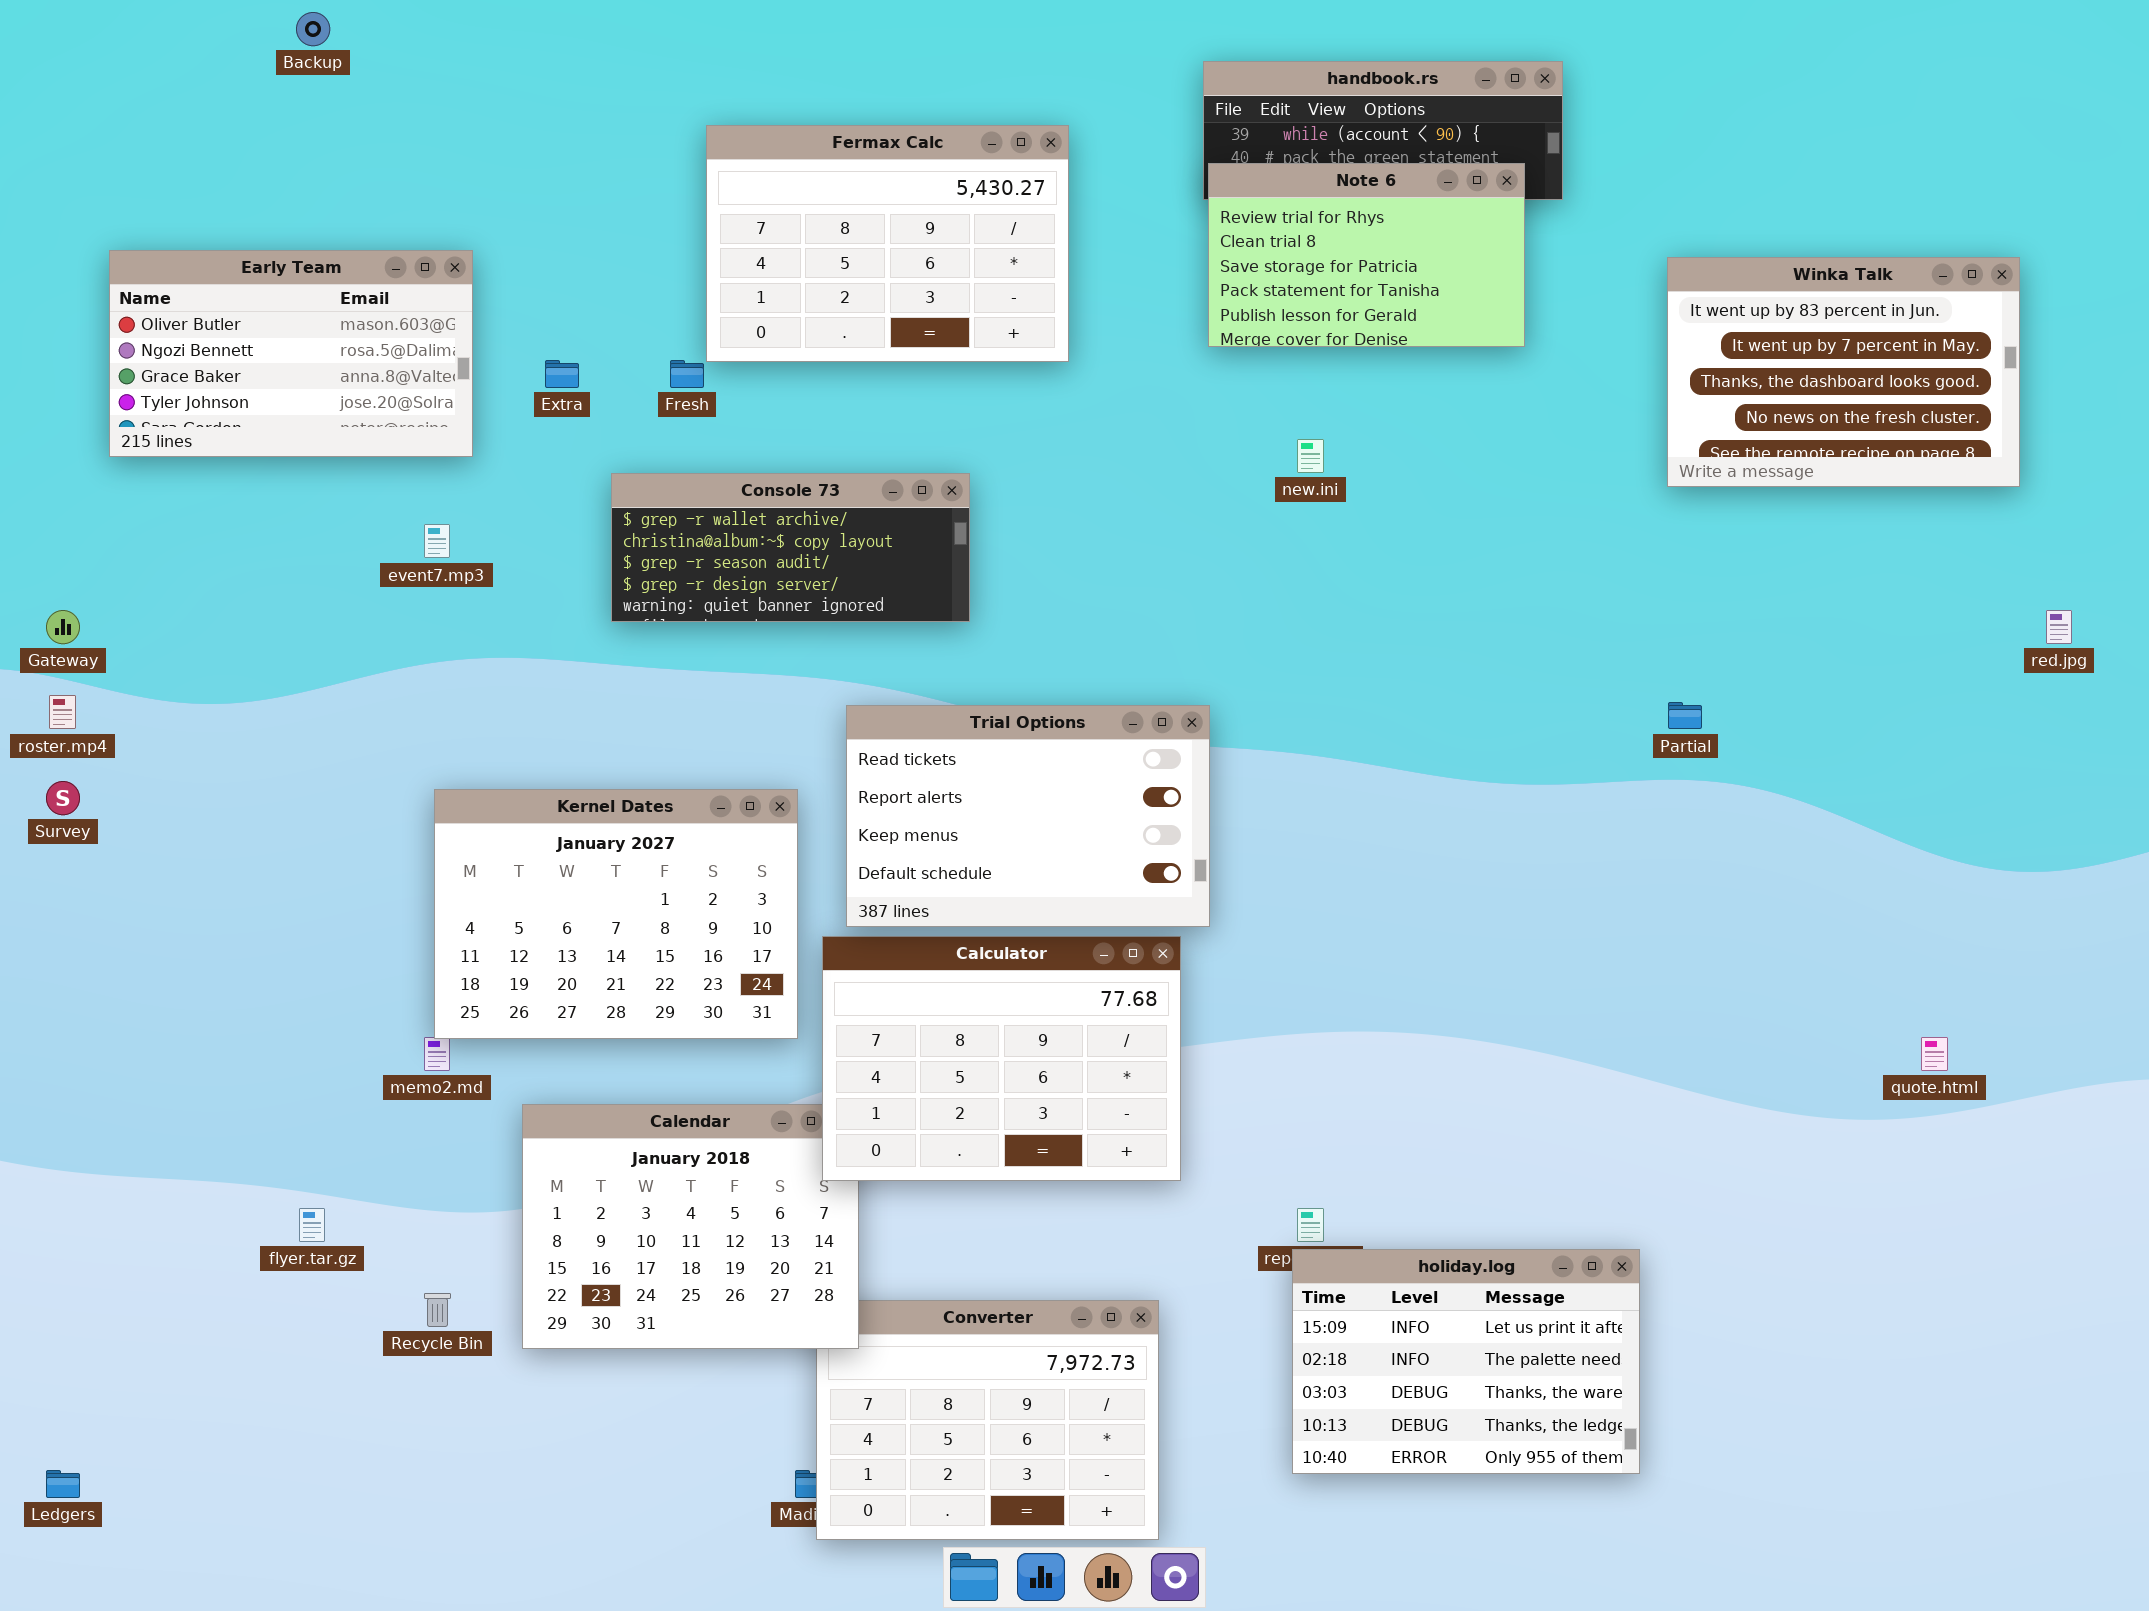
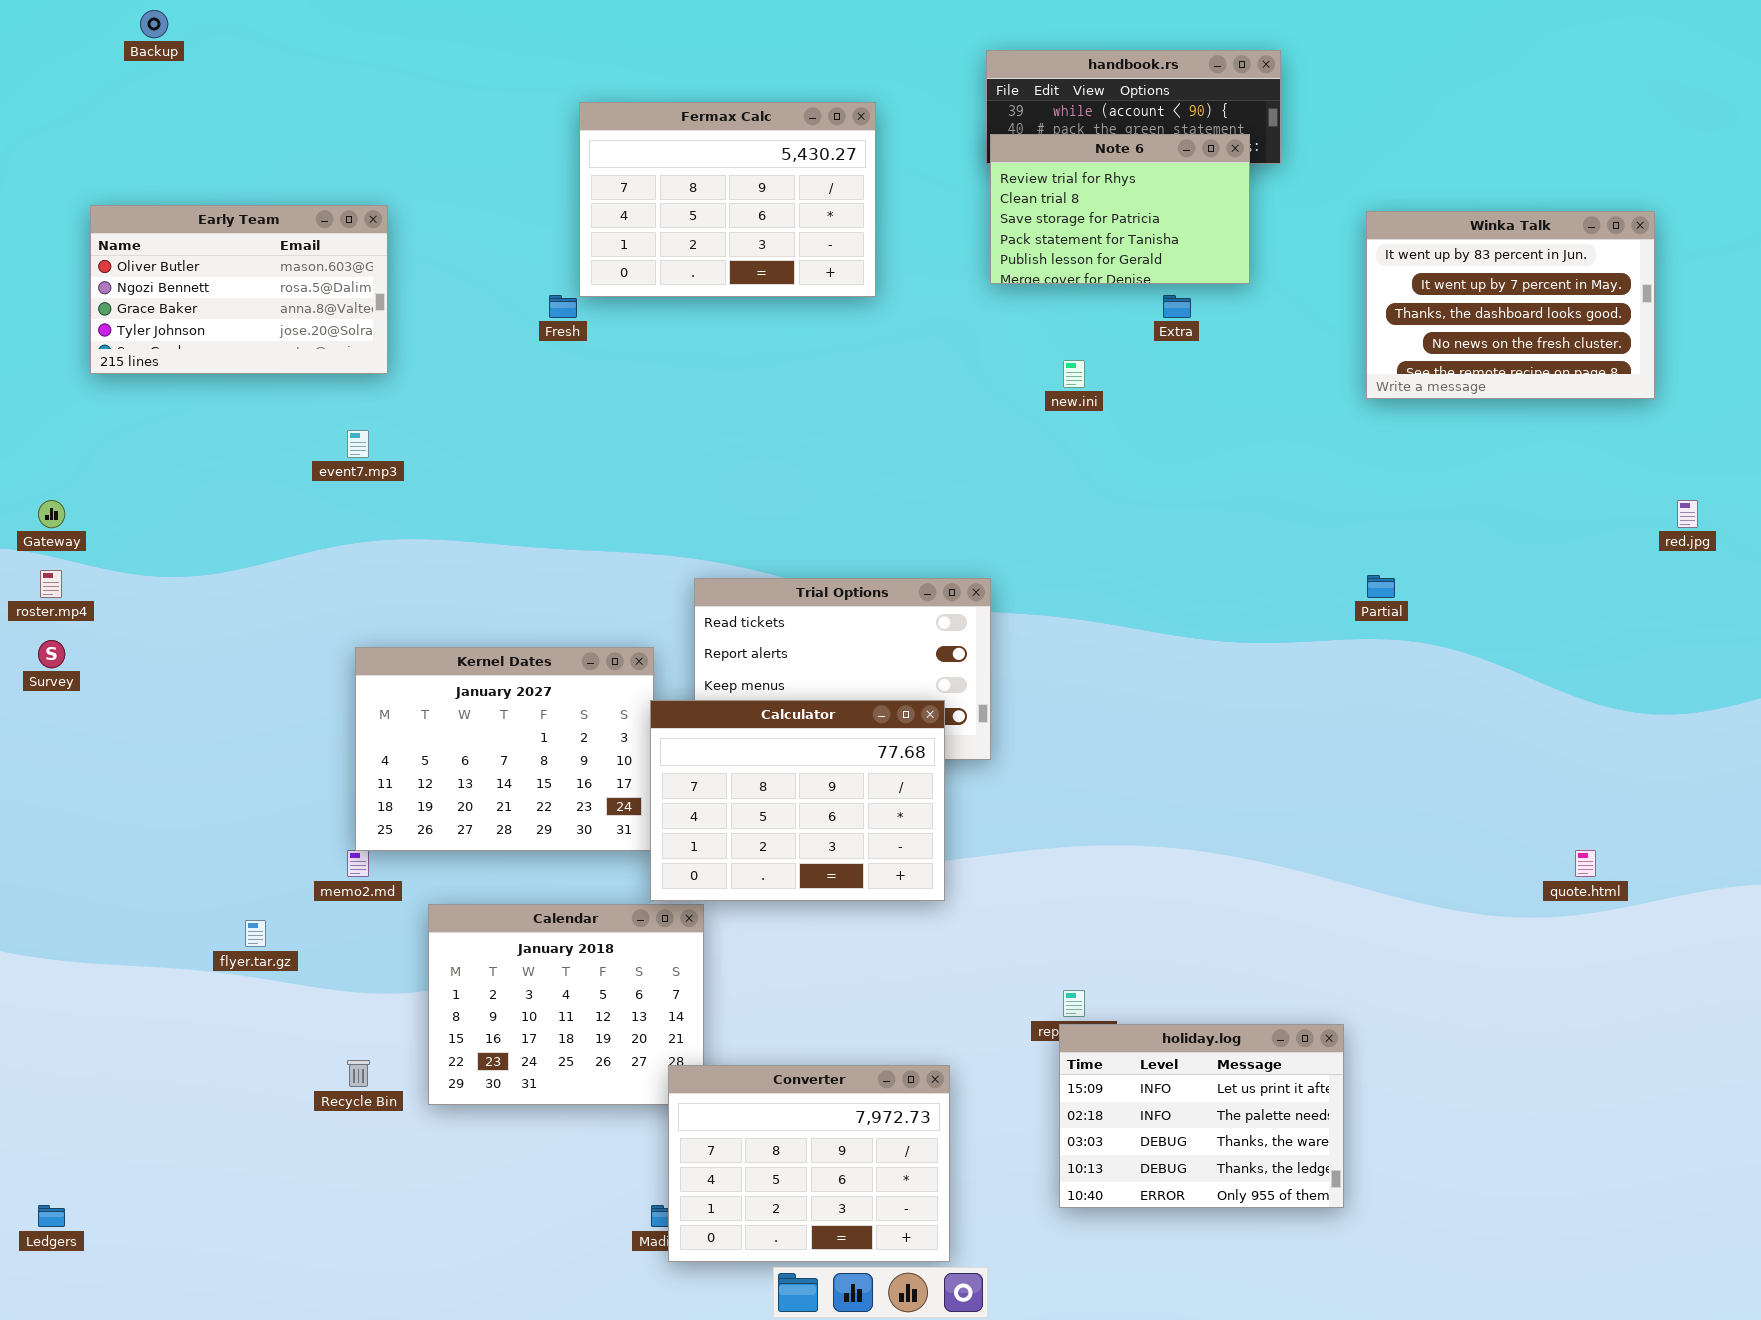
Backup: [296,12,330,46] -> [140,10,168,38], moved
Extra: [545,360,579,388] -> [1163,295,1191,318], moved
Console 73: [611,473,970,622] -> none, closed
Calculator: [822,936,1181,1181] -> [650,700,945,901], moved
flyer.tar.gz: [299,1208,325,1242] -> [245,920,266,947], moved
Converter: [816,1300,1159,1540] -> [668,1065,950,1262], raised

